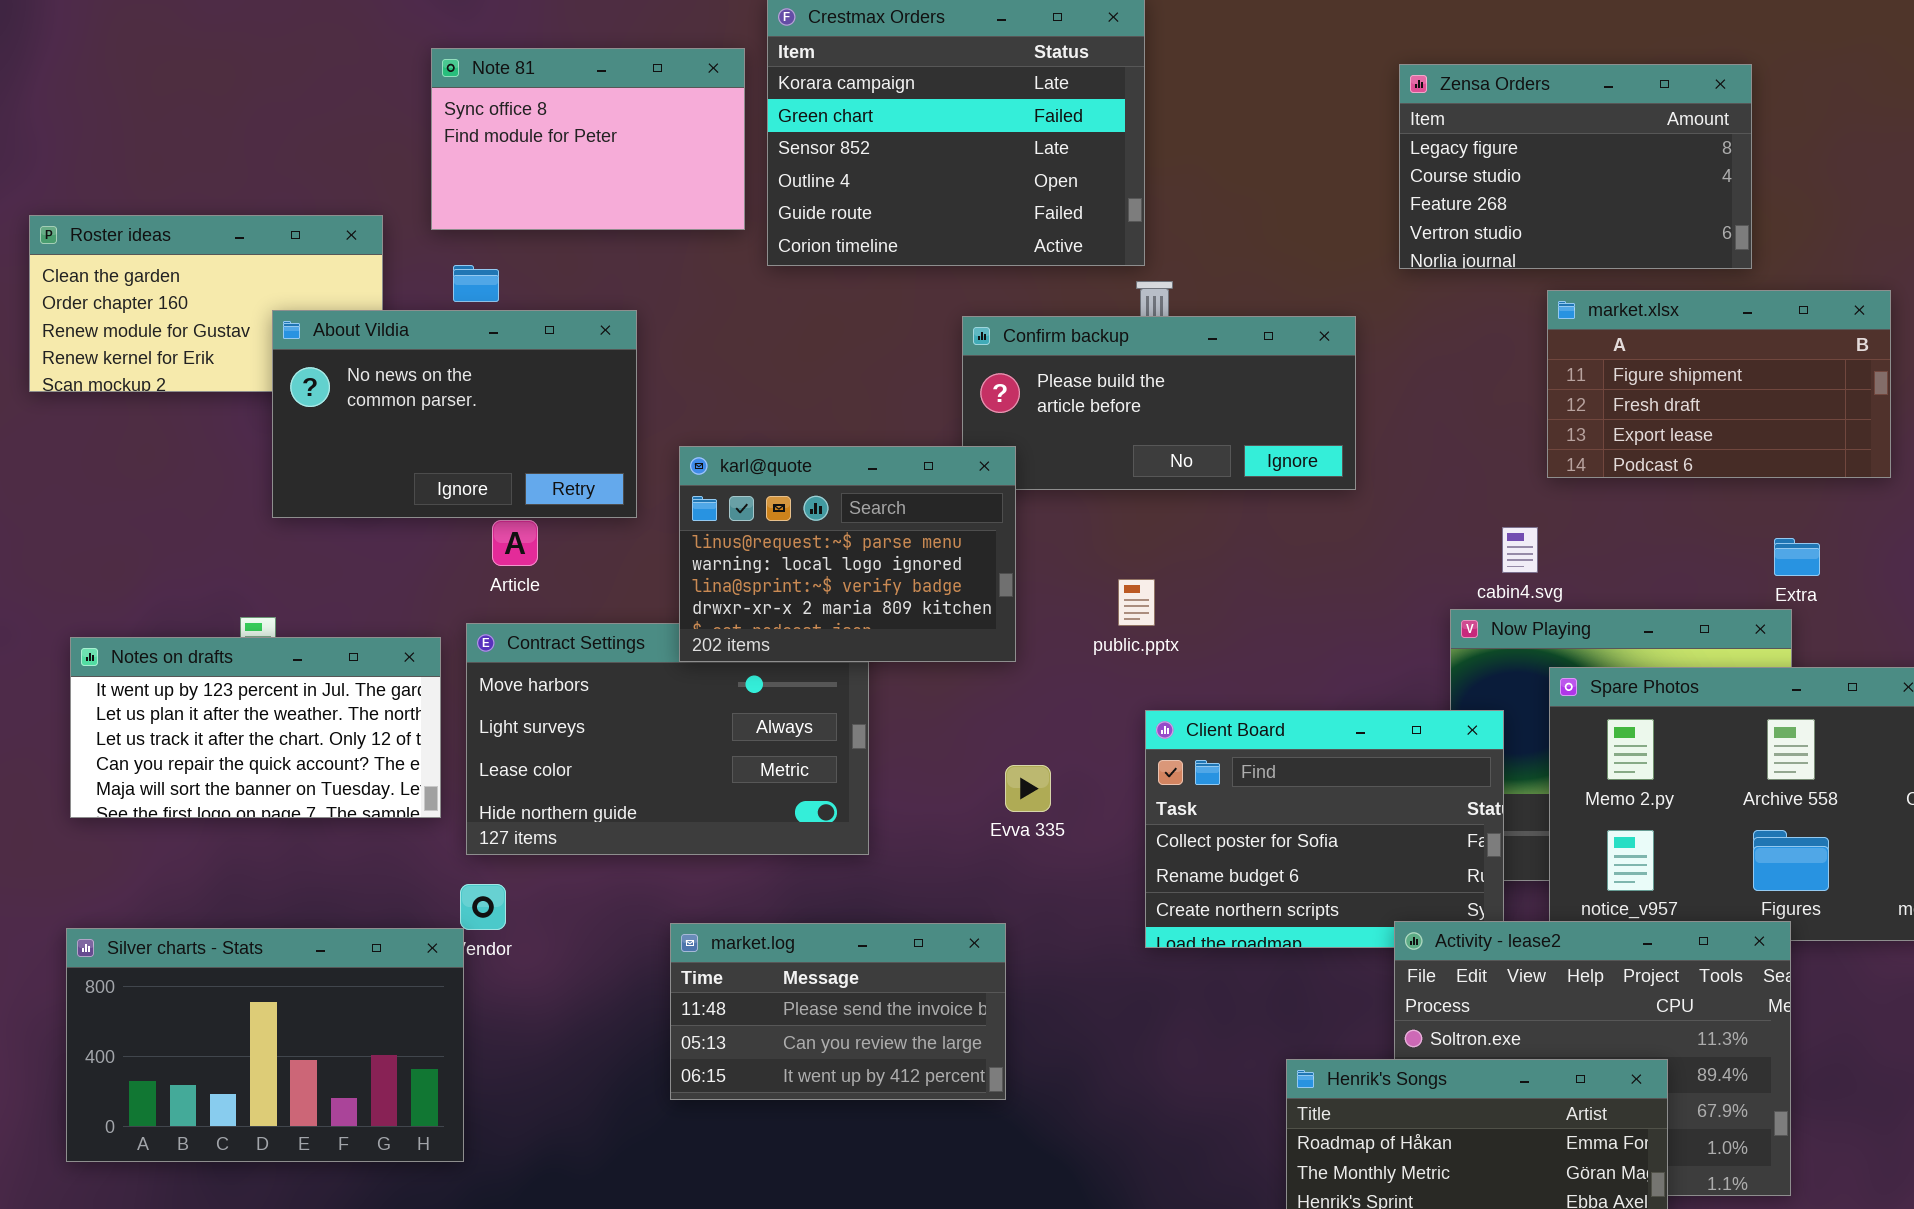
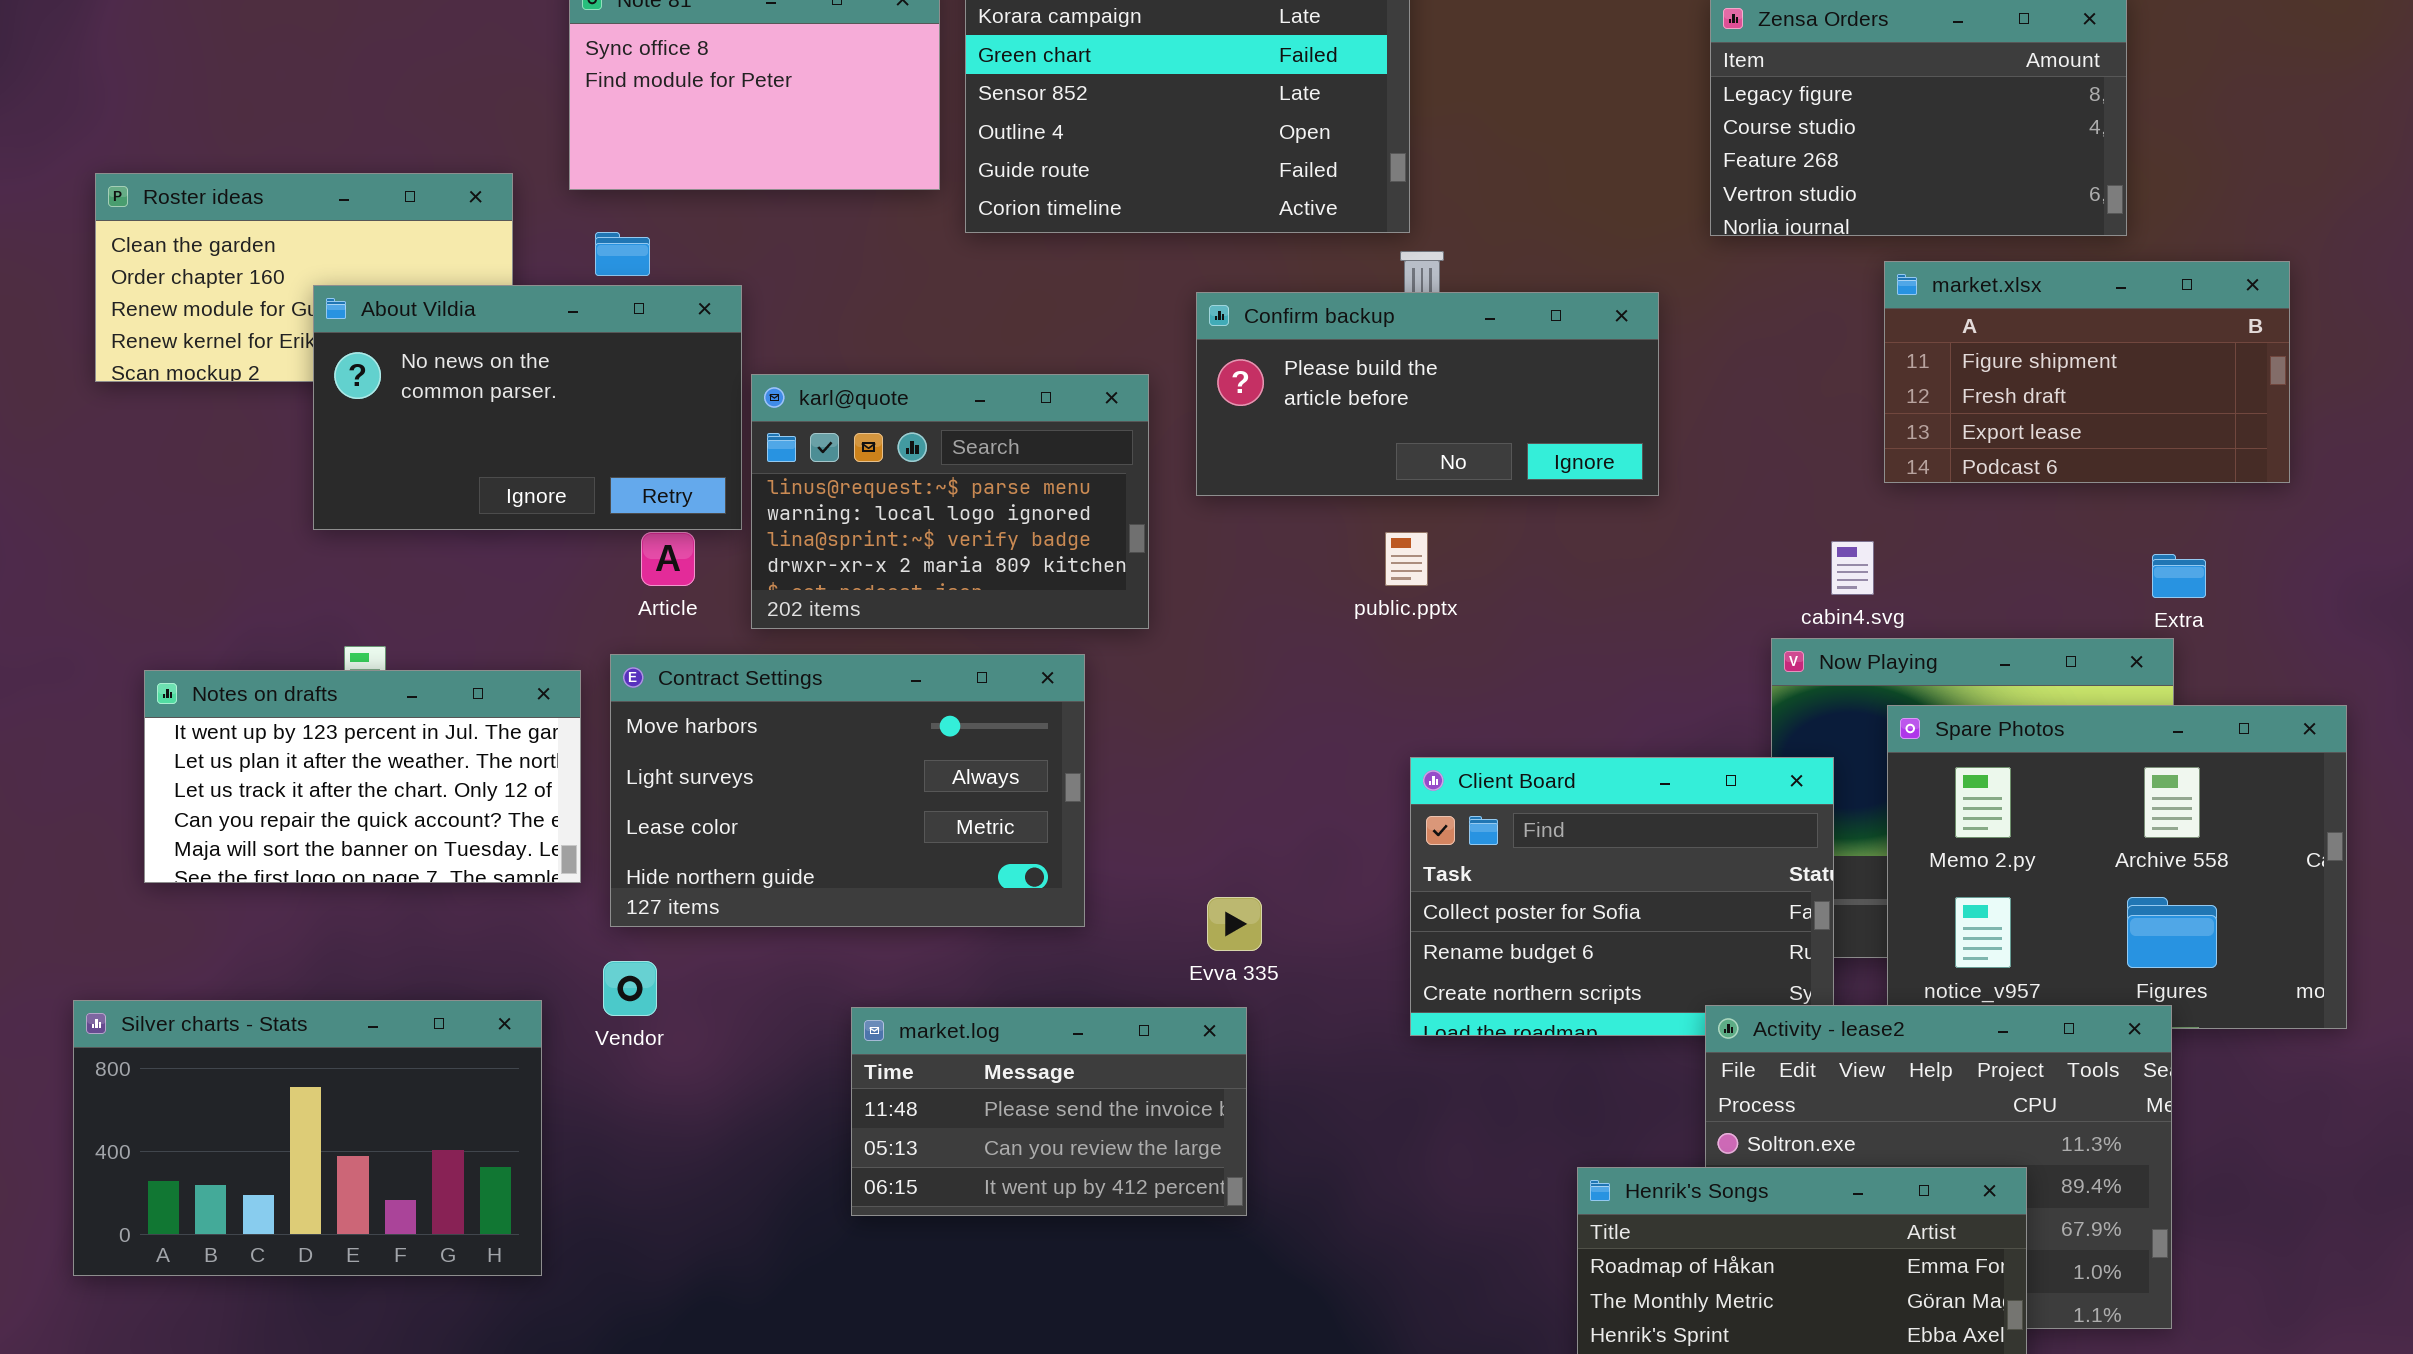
About Vildia: [272,310,637,518] -> [313,285,742,530], moved
karl@quote: [679,446,1016,662] -> [751,374,1149,629], moved
public.pptx: [1118,579,1155,626] -> [1385,532,1428,586], moved
Evva 335: [1005,765,1051,812] -> [1207,897,1262,951], moved
Silver charts - Stats: [66,928,464,1162] -> [73,1000,542,1276], moved

